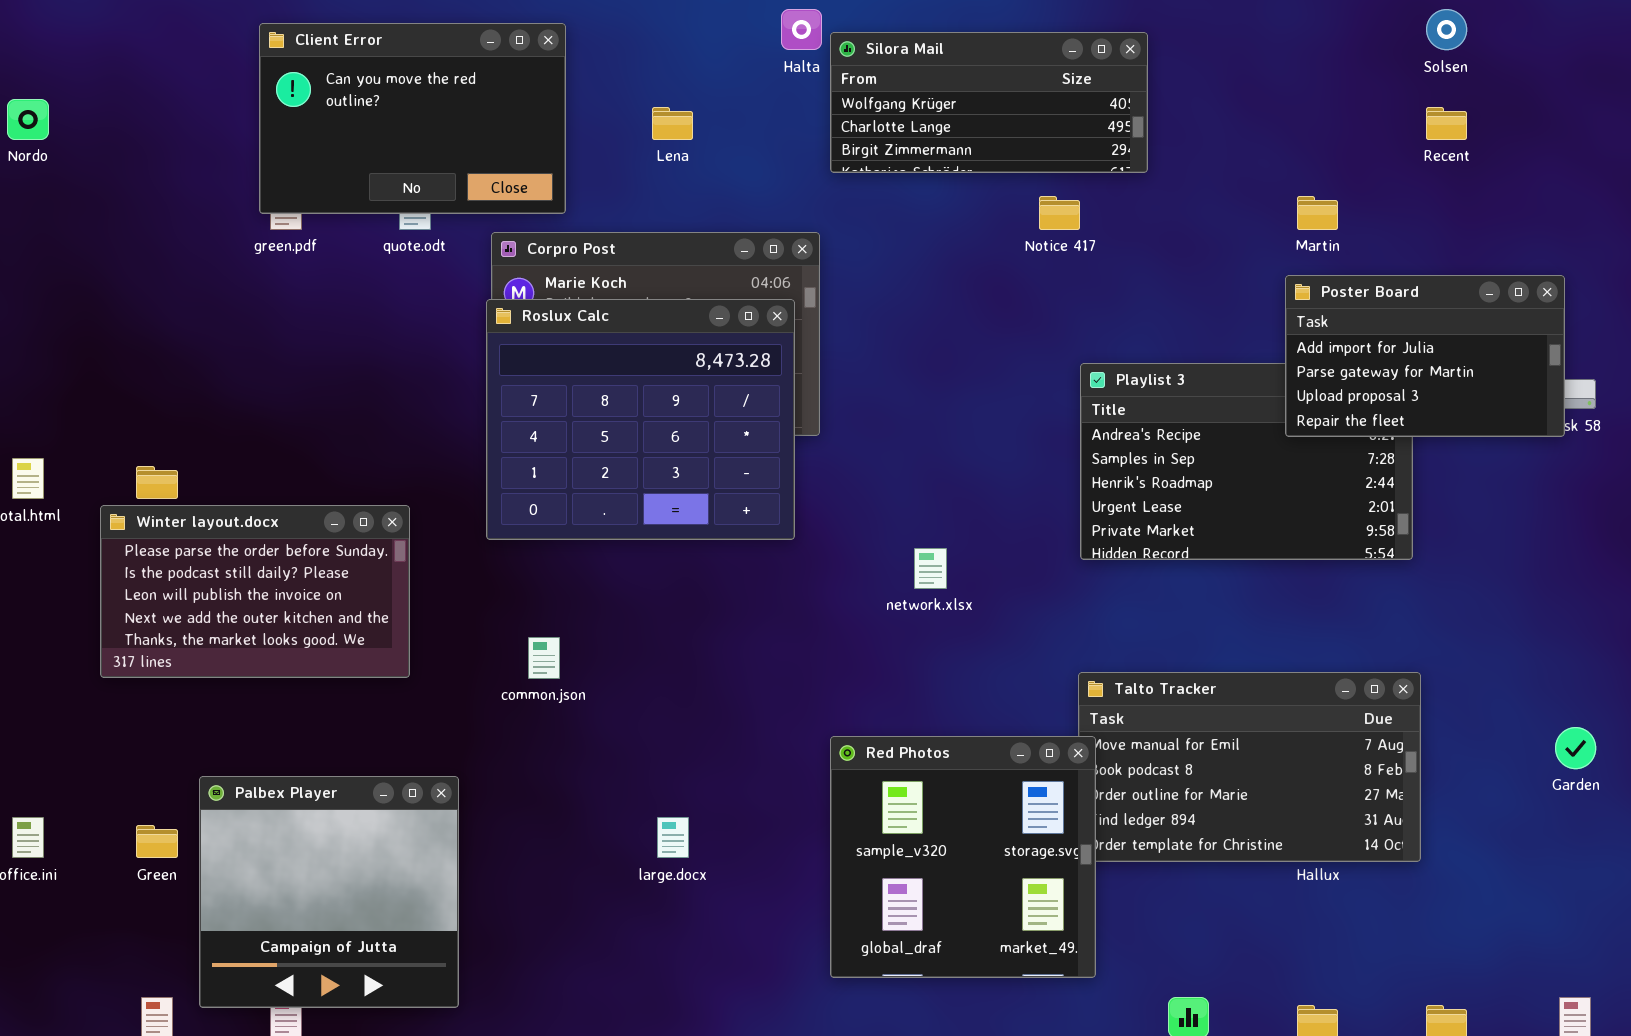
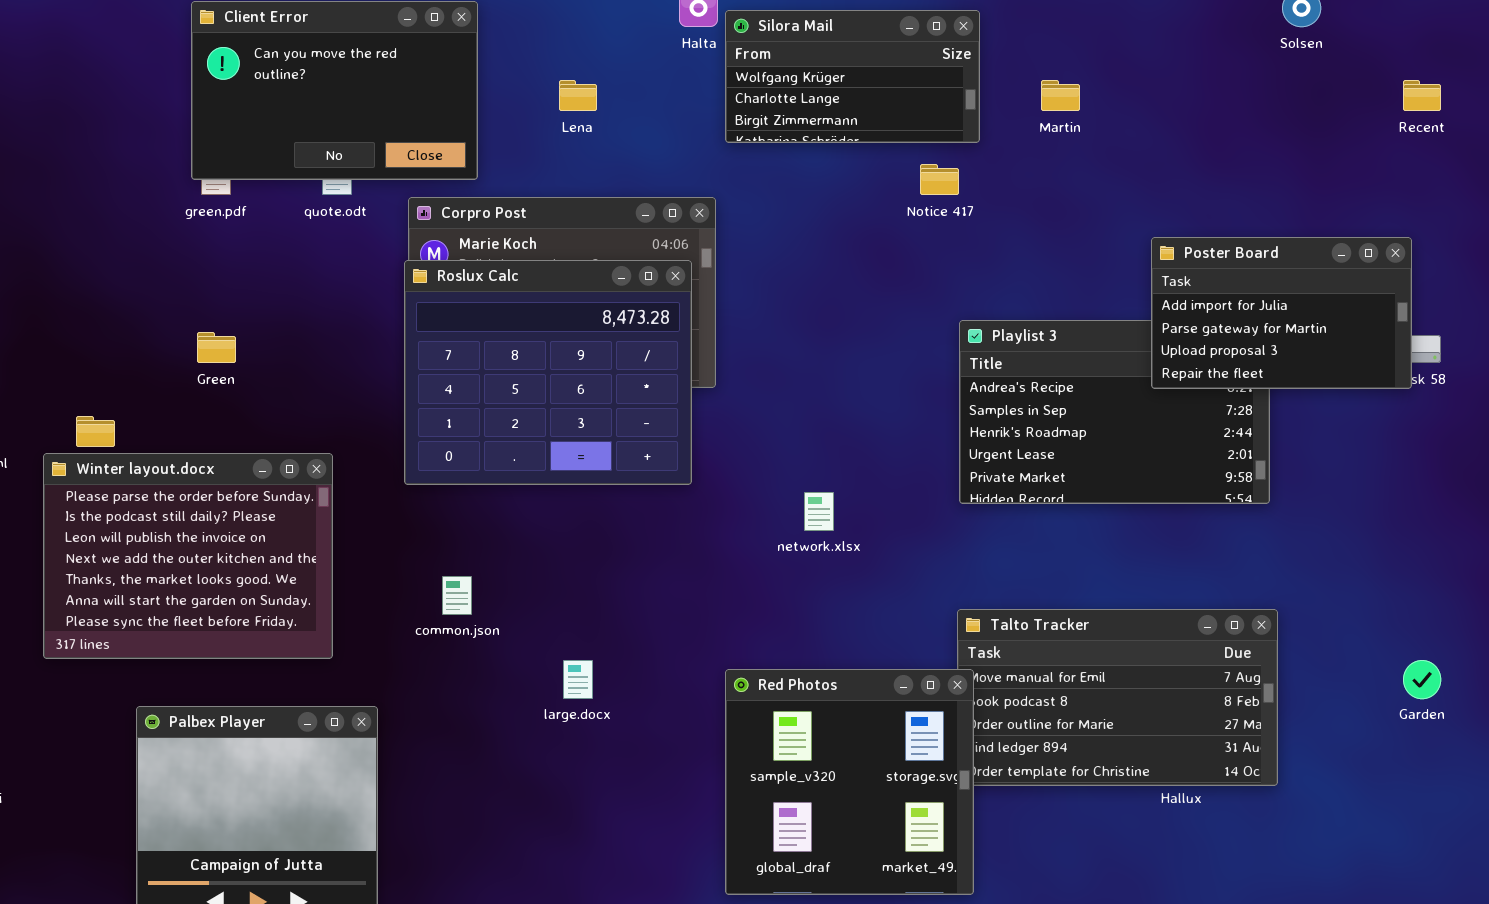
Silora Mail: [830,32,1148,173] -> [725,10,980,143], resized
Recent: [1426,107,1467,140] -> [1403,80,1441,111], moved
Martin: [1297,196,1338,230] -> [1041,80,1080,111], moved
Winter layout.docx: [100,505,410,678] -> [43,453,333,659], resized
large.docx: [657,817,689,858] -> [563,660,593,699], moved
Green: [136,825,178,858] -> [197,332,236,363], moved

